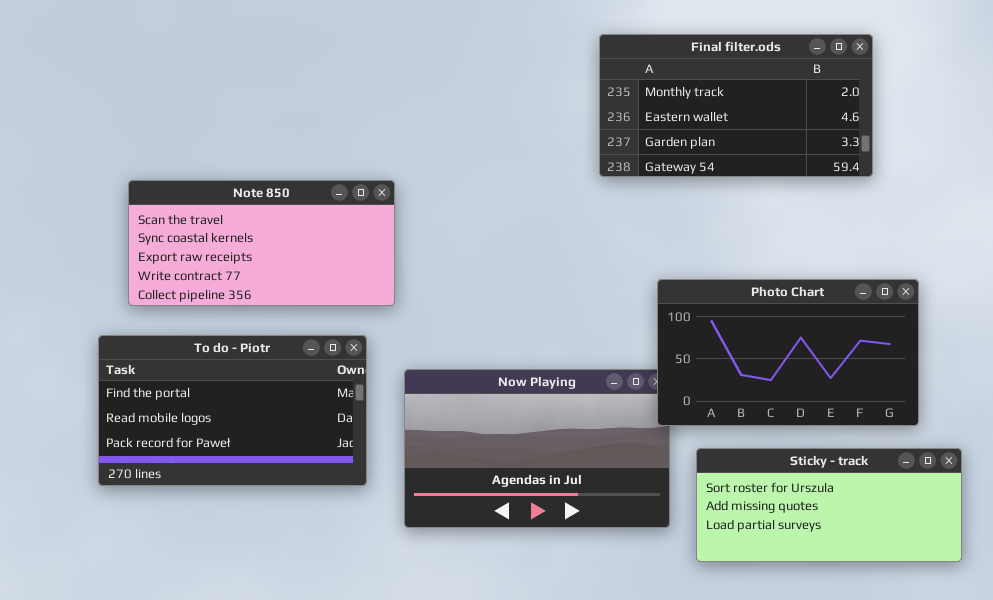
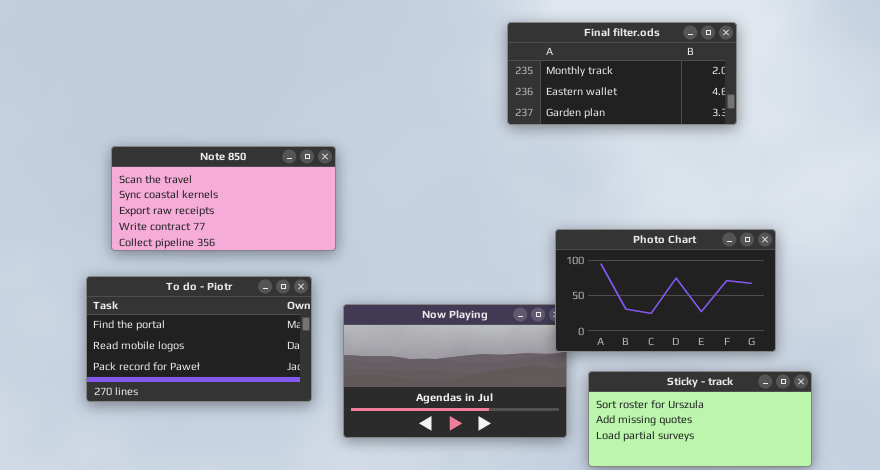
Final filter.ods: [599,34,873,177] -> [507,22,737,125], resized

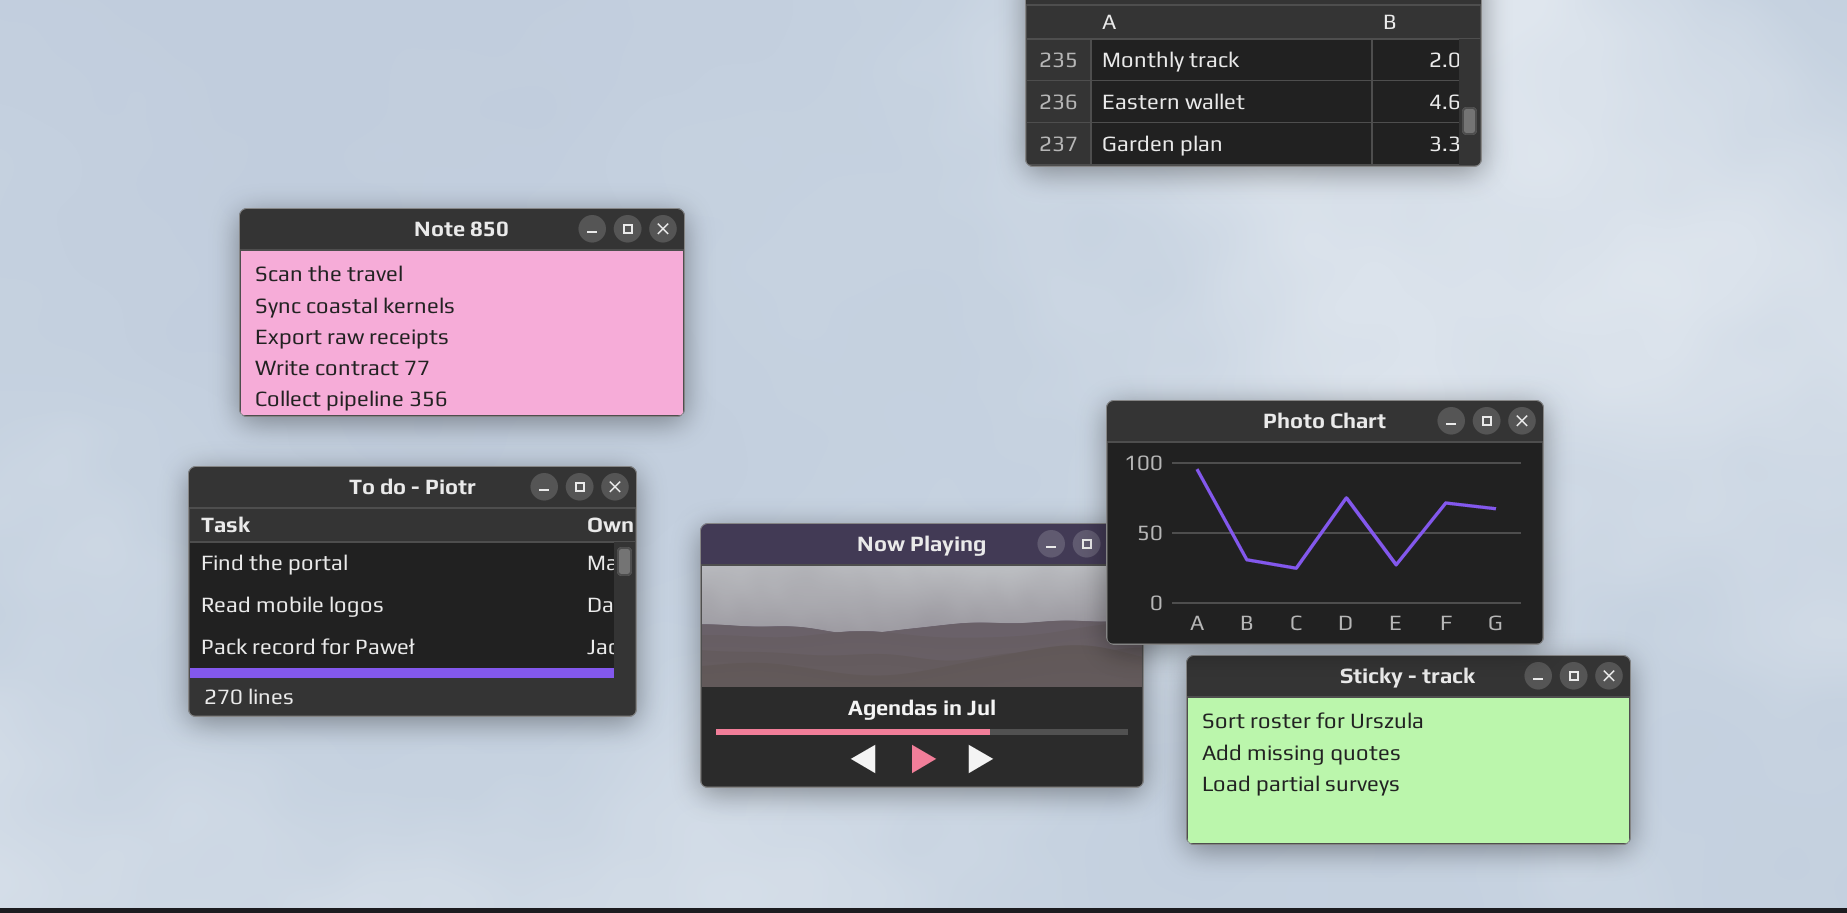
Photo Chart: [555,229,776,352] -> [1106,400,1544,645], moved

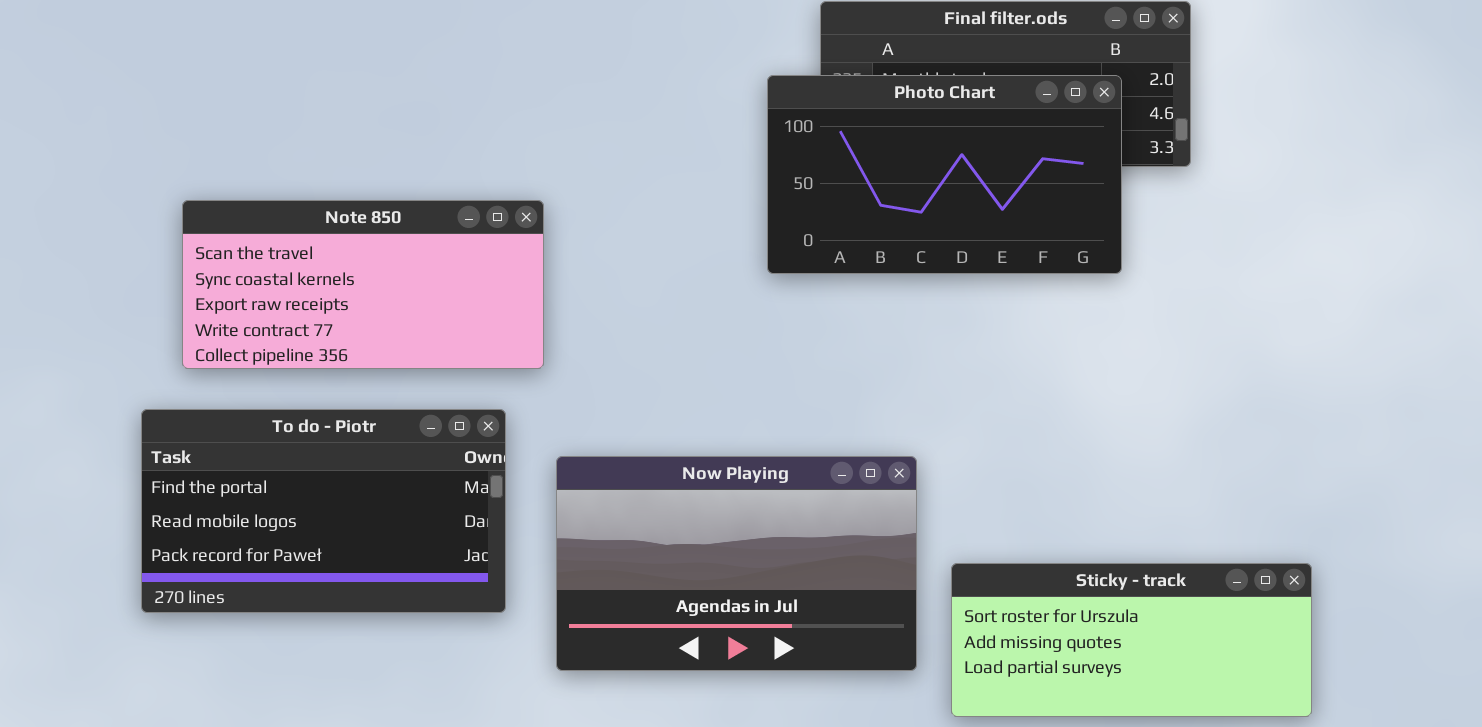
Photo Chart: [1106,400,1544,645] -> [767,75,1122,274], moved

